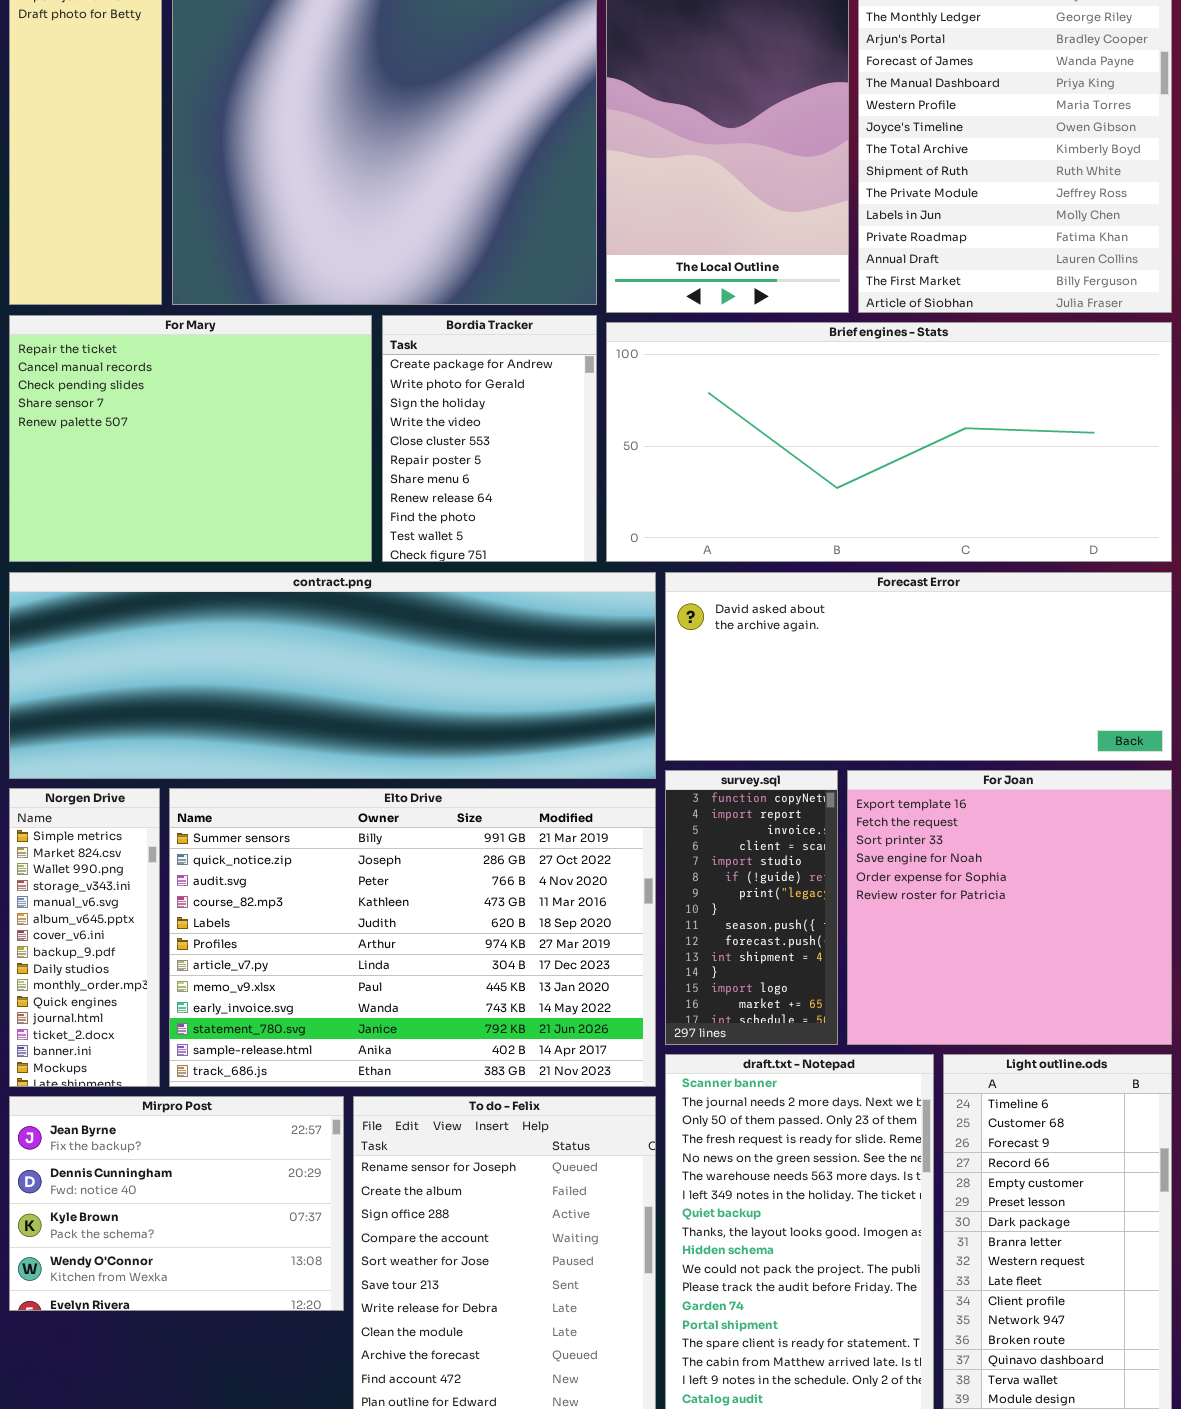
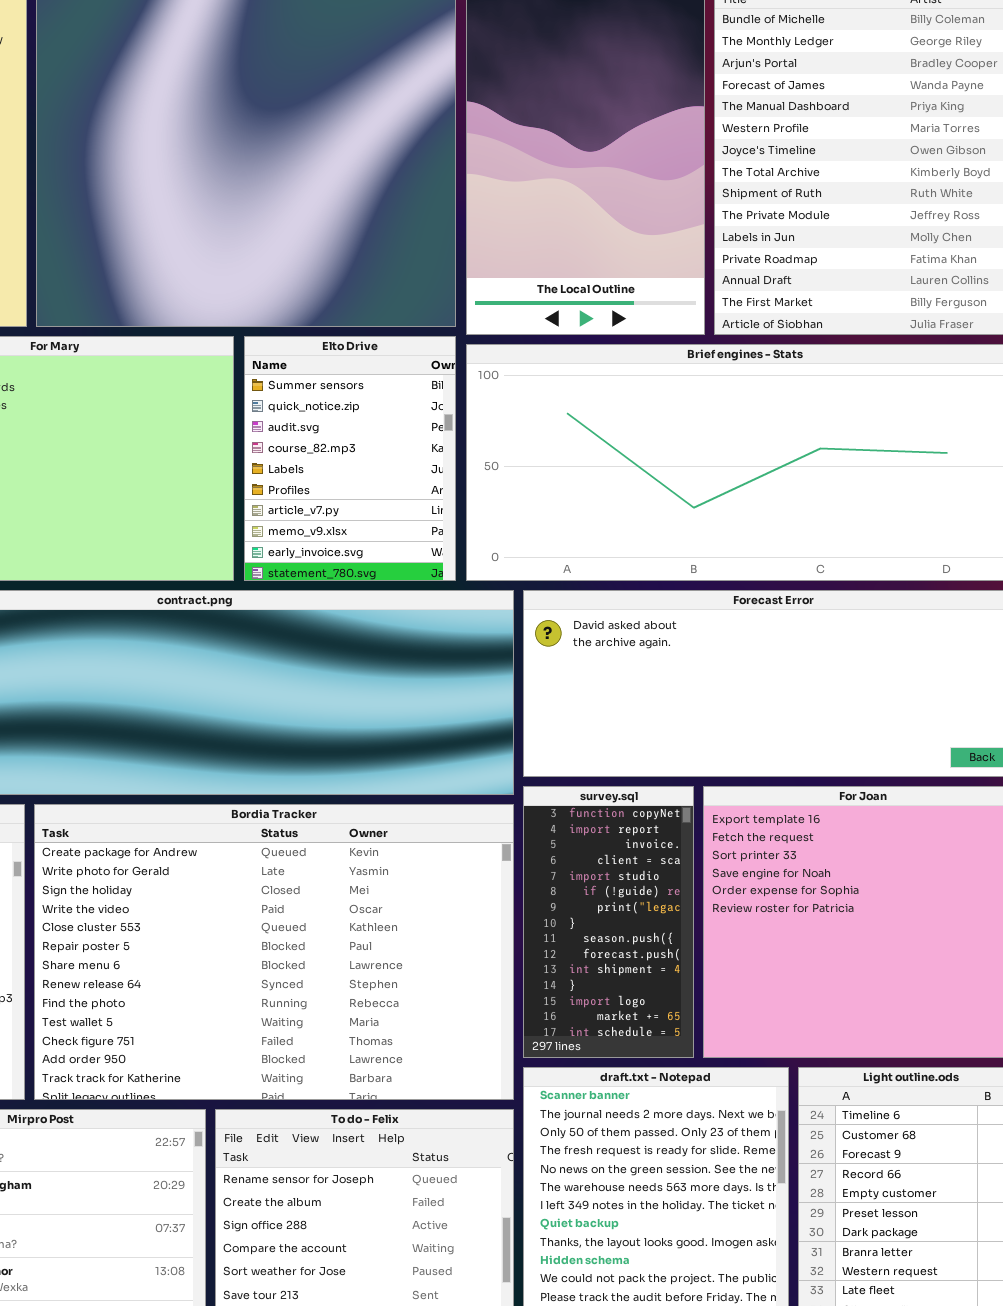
Bordia Tracker: [382,315,597,562] -> [34,804,514,1100], moved, resized
Elto Drive: [169,788,656,1087] -> [244,336,456,581], moved, resized

